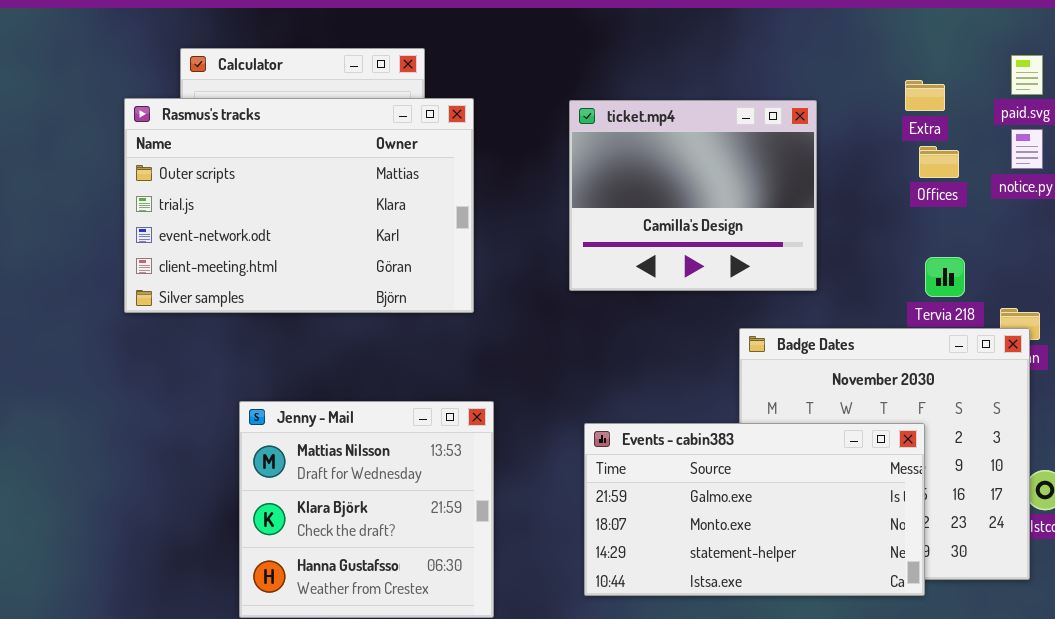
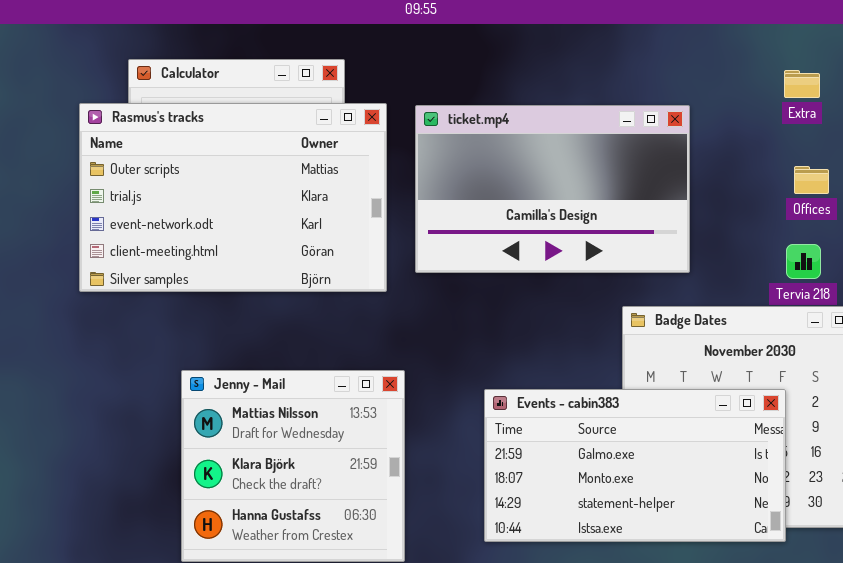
Extra: [905,80,945,111] -> [784,70,820,98], moved
ticket.mp4: [569,100,817,291] -> [415,105,690,273], resized
Offices: [919,146,959,178] -> [794,166,829,194], moved

